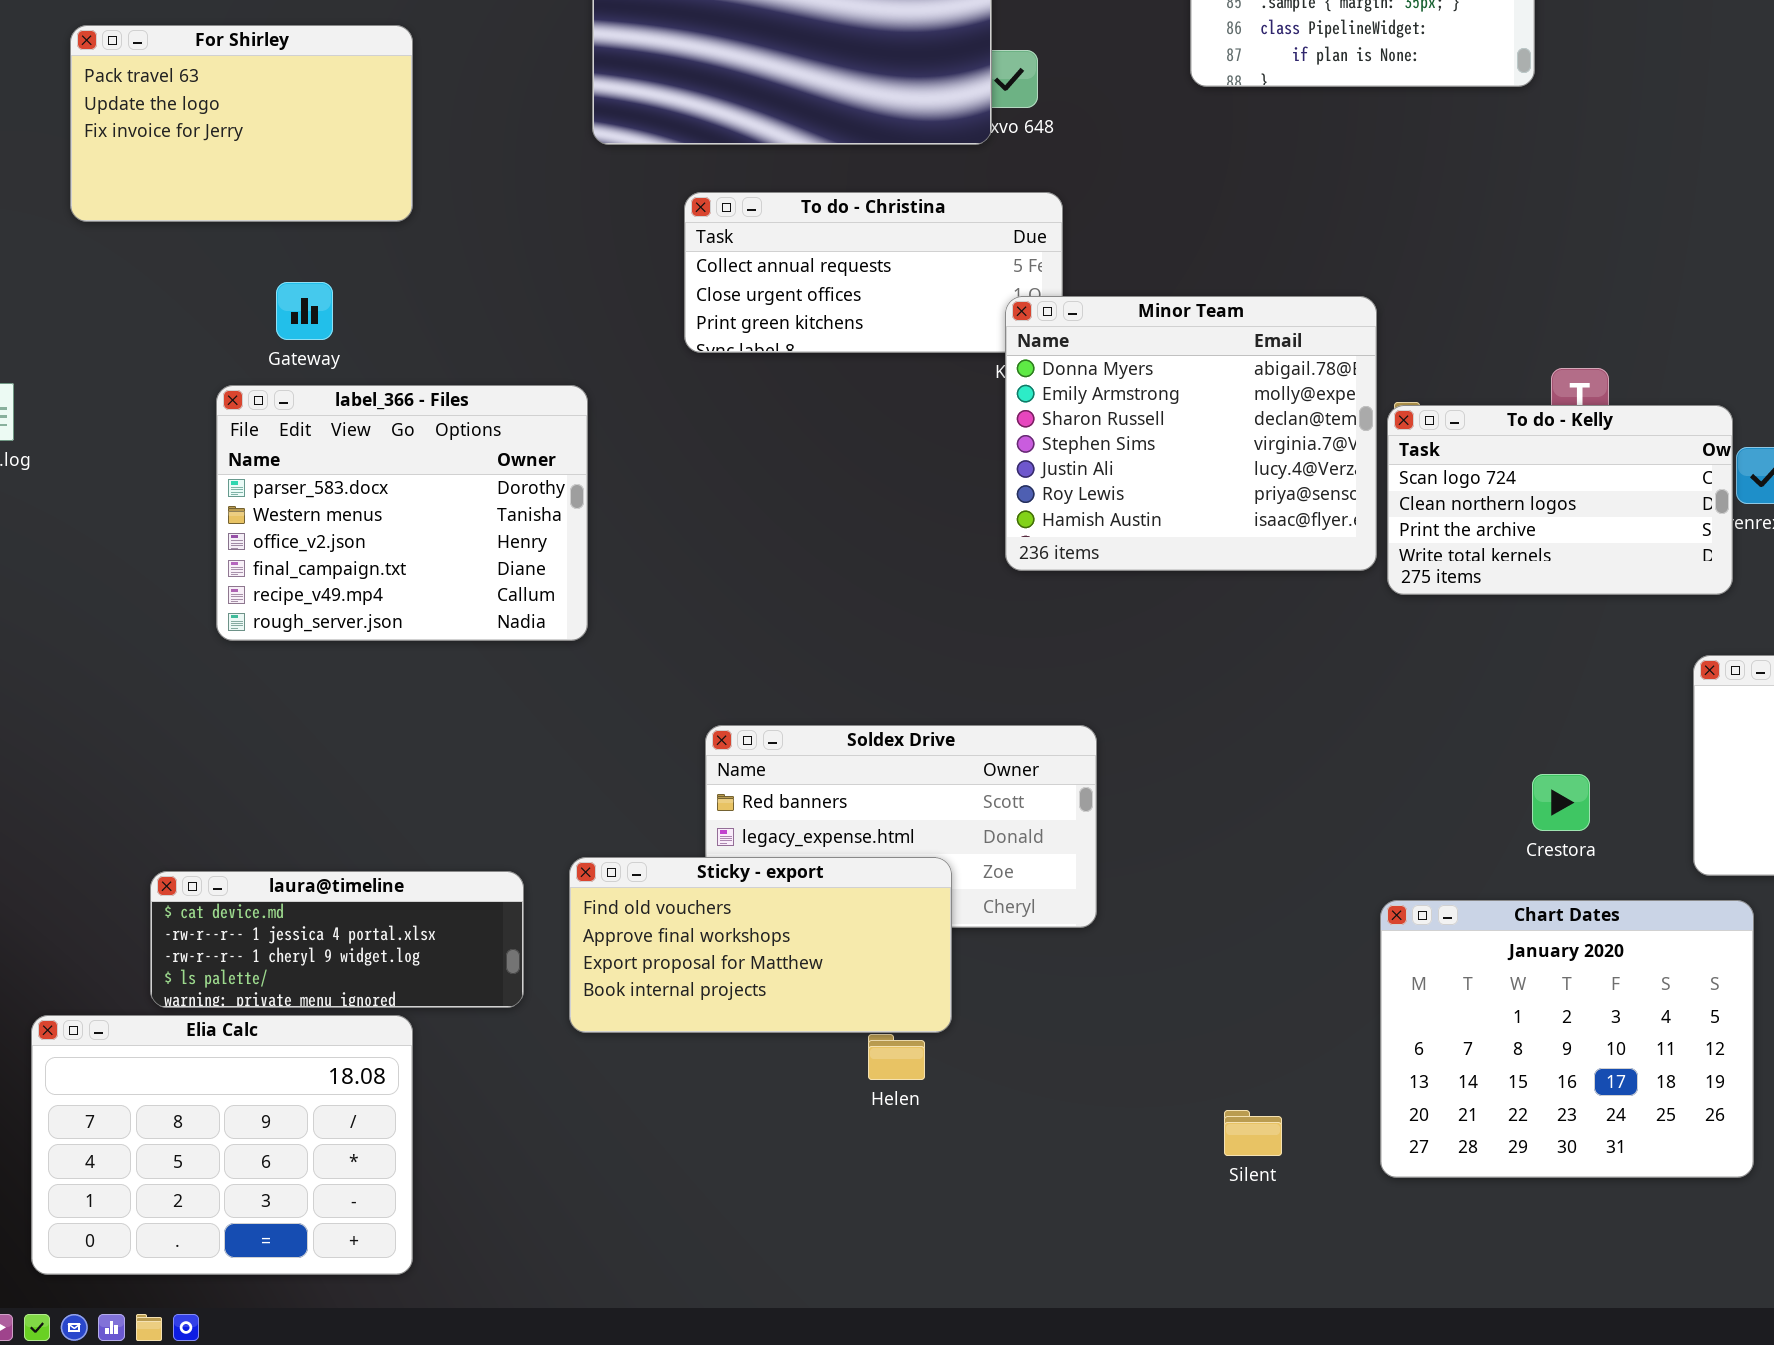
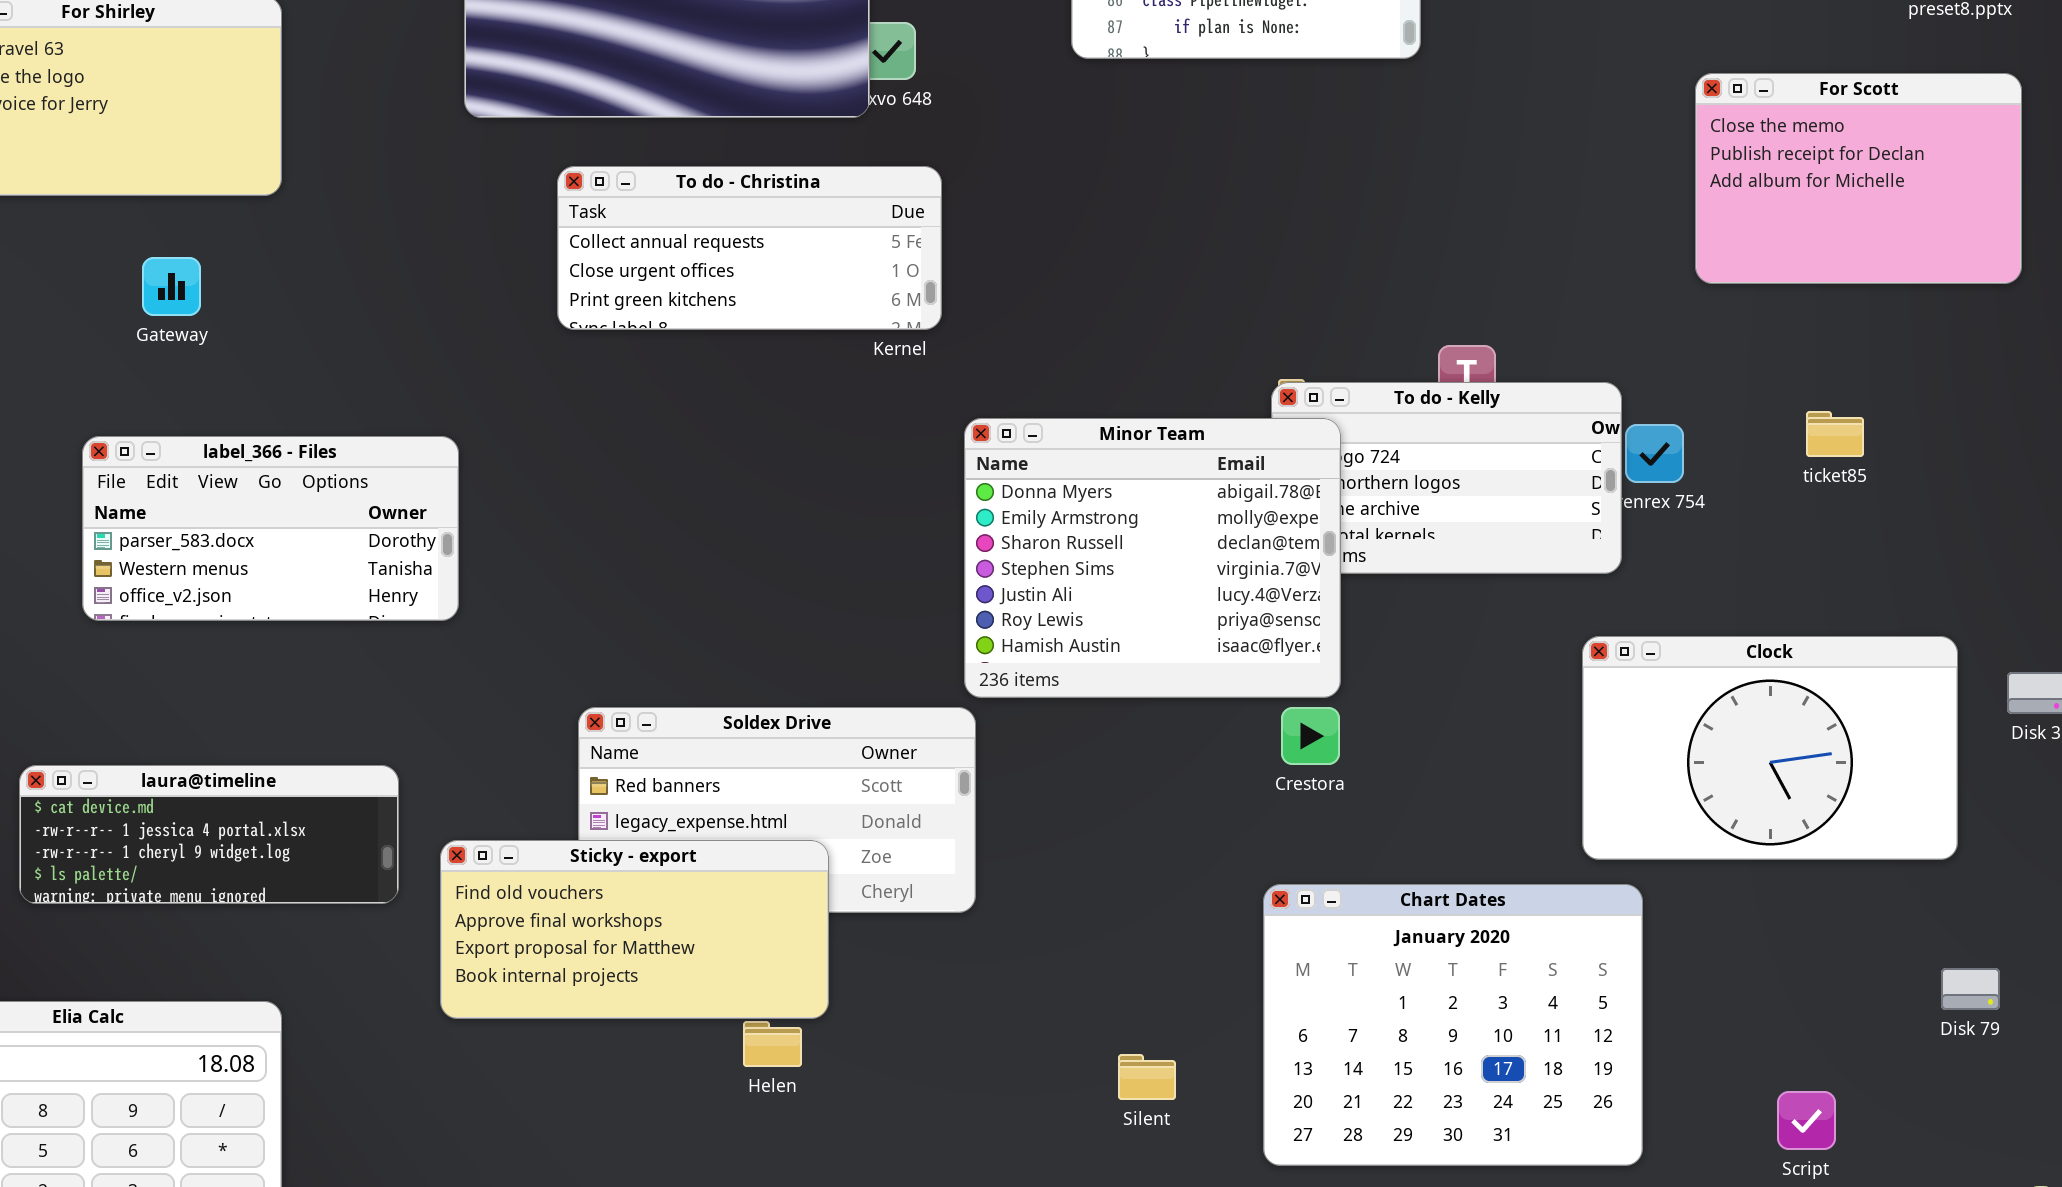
Minor Team: [1005,296,1377,571] -> [964,418,1341,698], moved
label_366 - Files: [216,385,588,641] -> [82,436,459,621], resized
Crestora: [1532,774,1590,831] -> [1281,707,1340,765], moved
laura@timeline: [150,871,524,1008] -> [19,765,399,904], moved
Silent: [1224,1110,1282,1156] -> [1118,1054,1176,1100], moved

